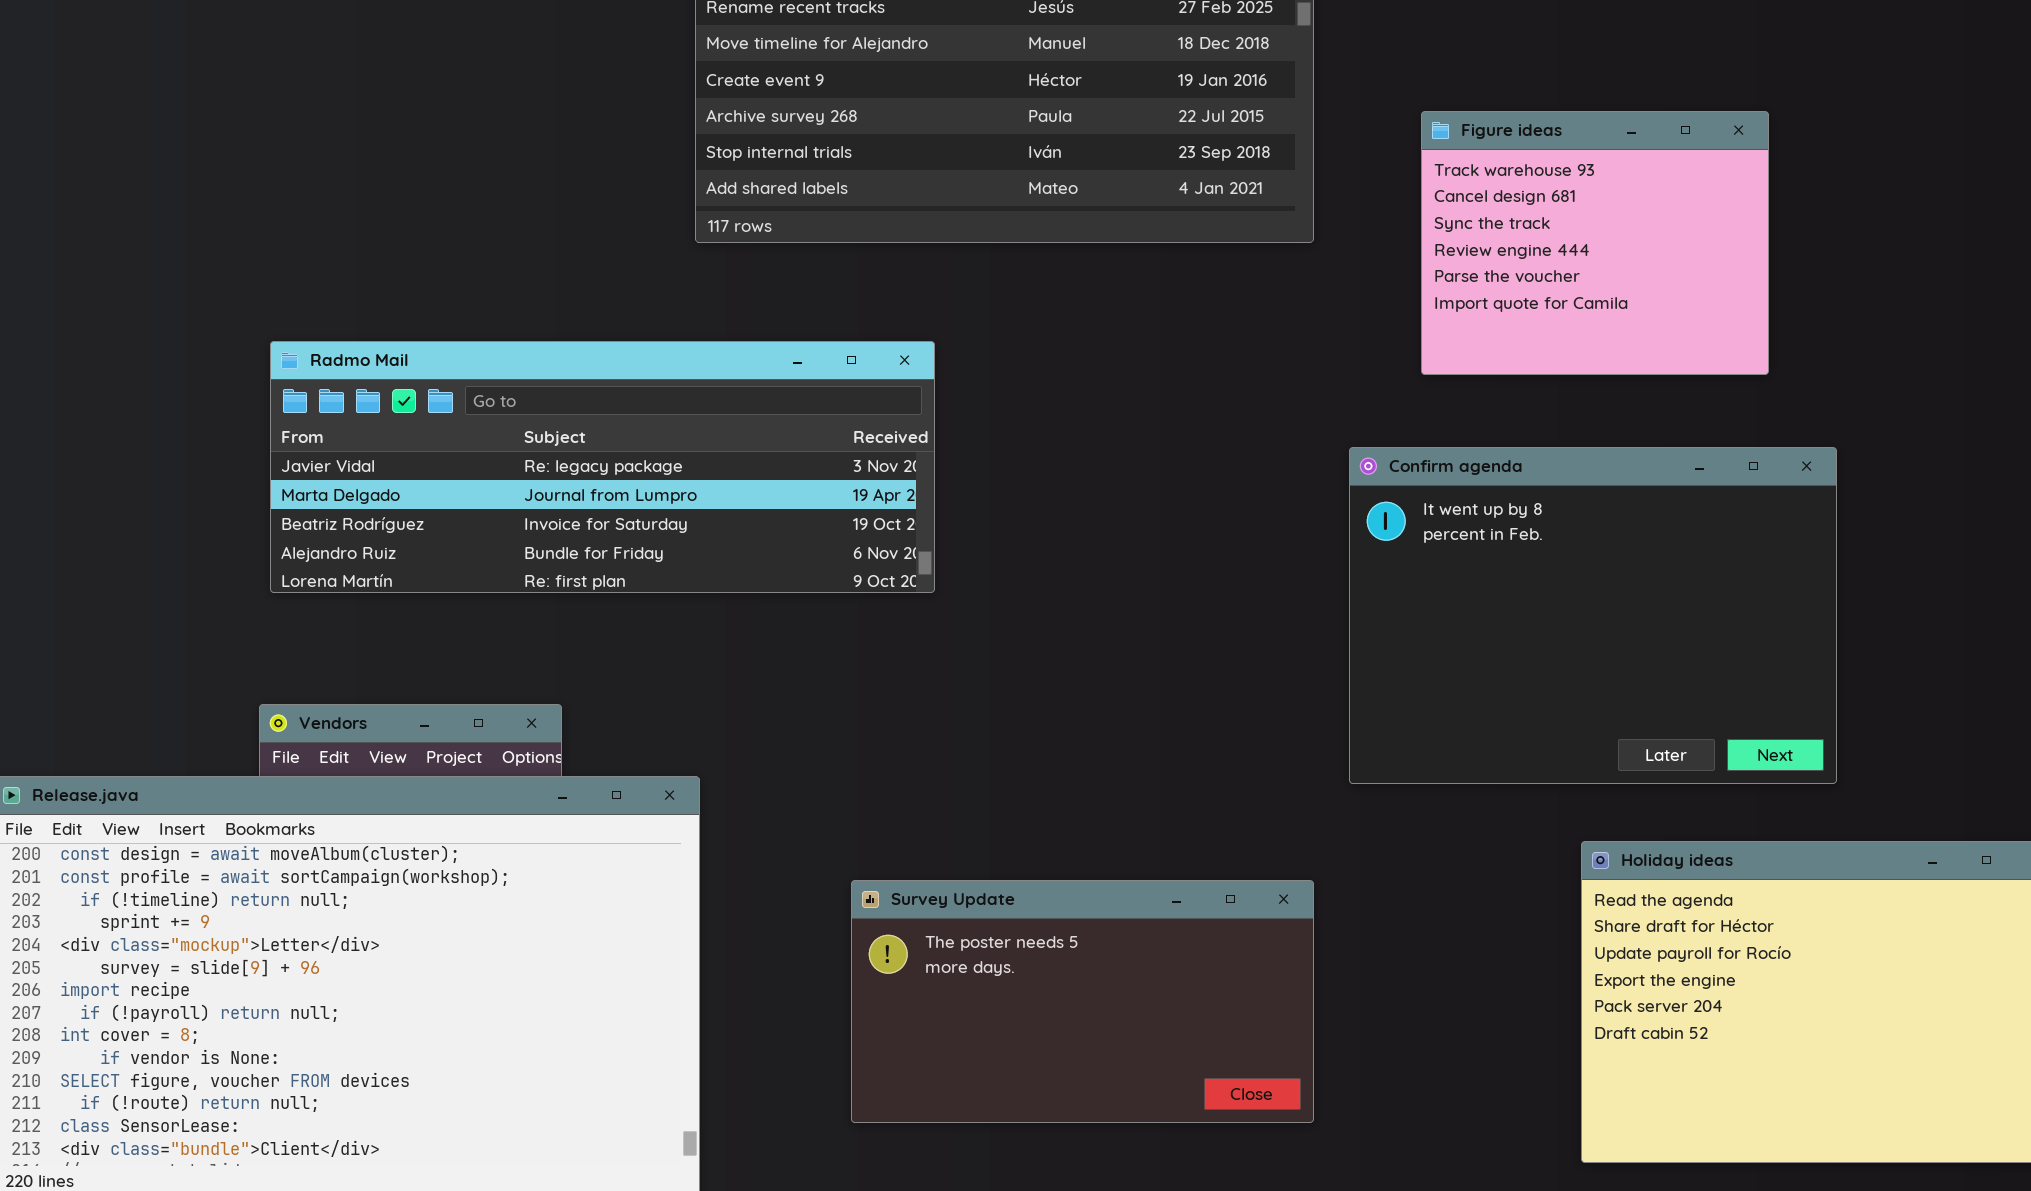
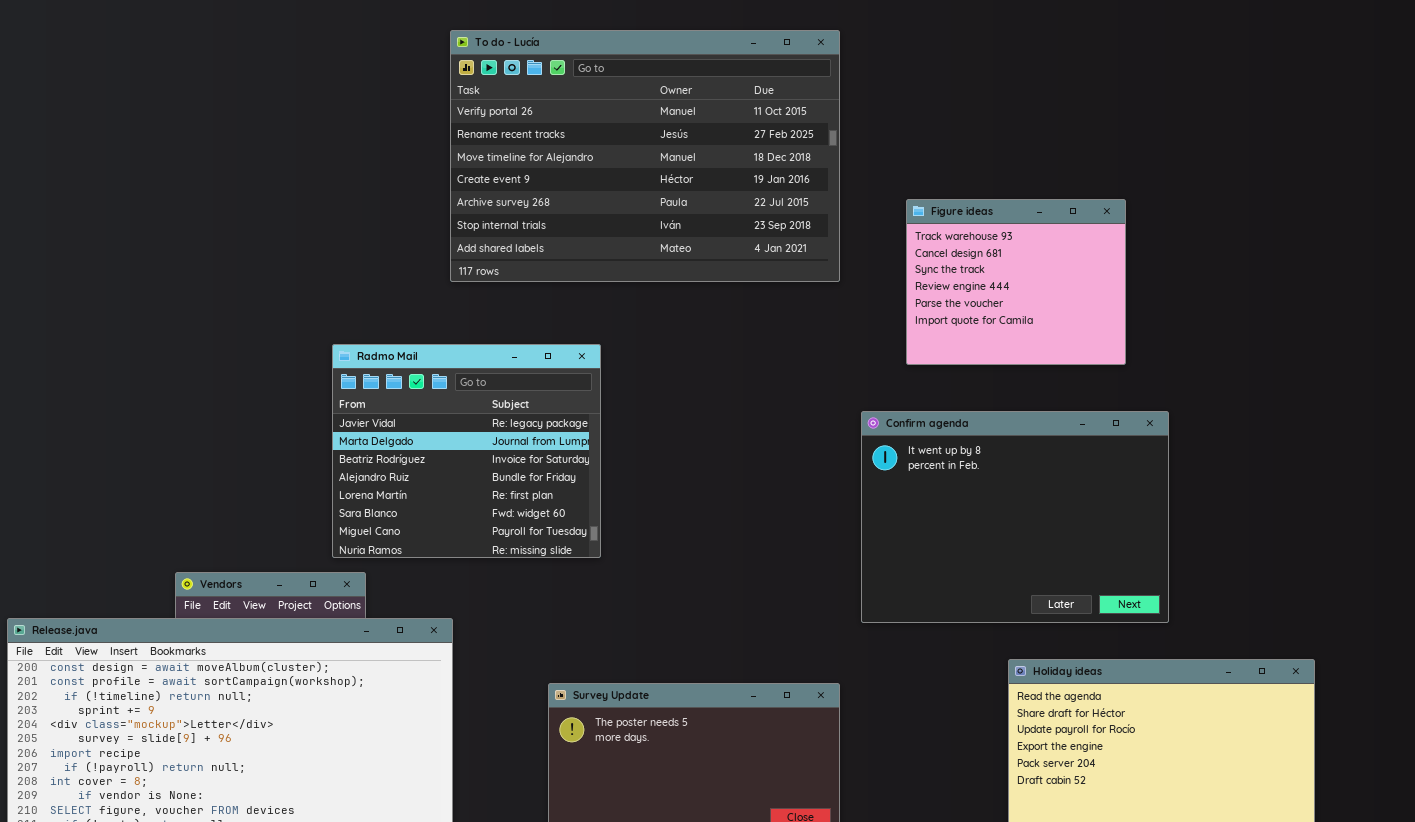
Radmo Mail: [270,341,935,593] -> [332,344,601,558], resized

